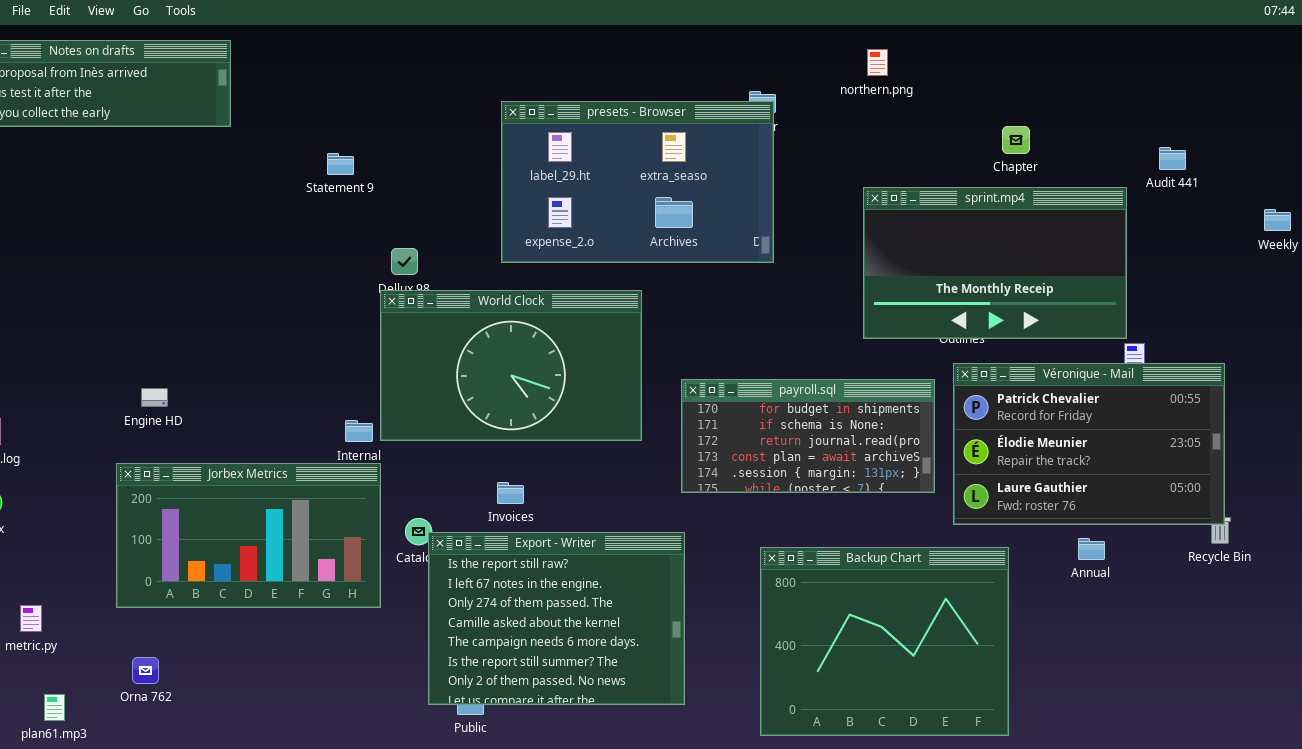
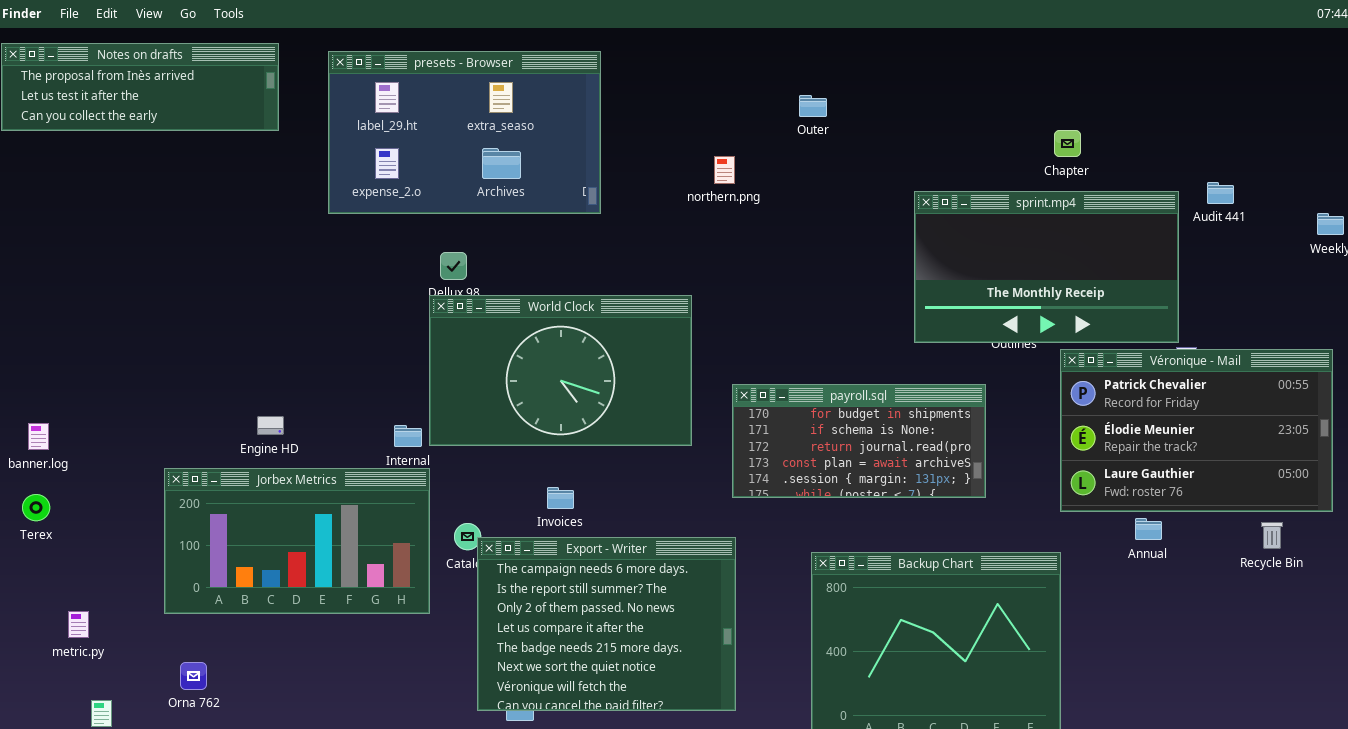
northern.png: [867,49,888,76] -> [714,156,735,184], moved
presets - Browser: [501,101,774,263] -> [328,51,601,214], moved
Audit 441: [1159,147,1186,170] -> [1207,182,1234,204], moved
Véronique - Mail: [953,363,1225,525] -> [1060,349,1333,512], moved
Engine HD: [141,388,168,407] -> [257,416,284,435], moved
Export - Writer: [428,532,685,705] -> [477,537,736,711], scrolled down 4 rows
Annual: [1078,538,1105,560] -> [1135,518,1162,540], moved

